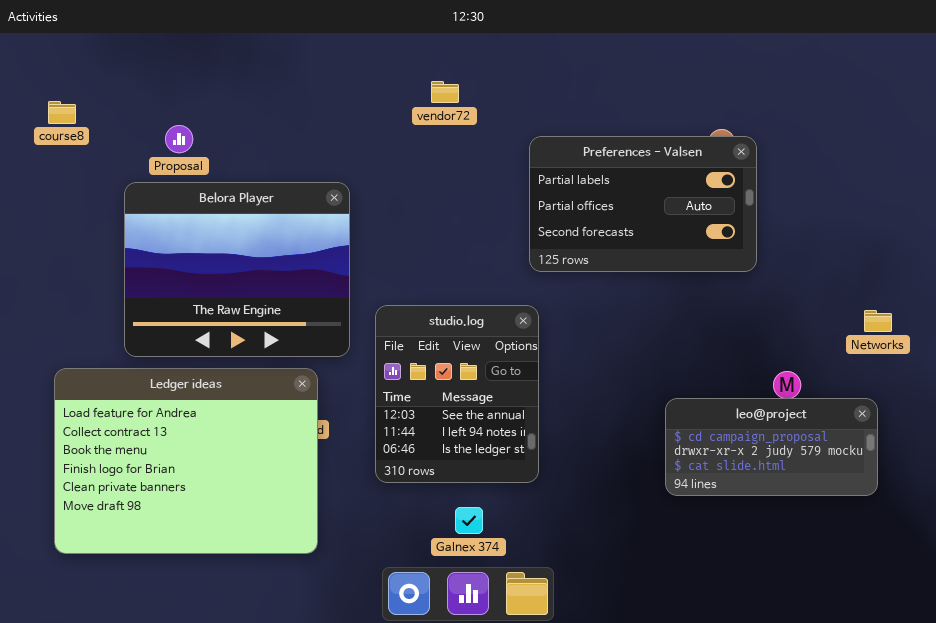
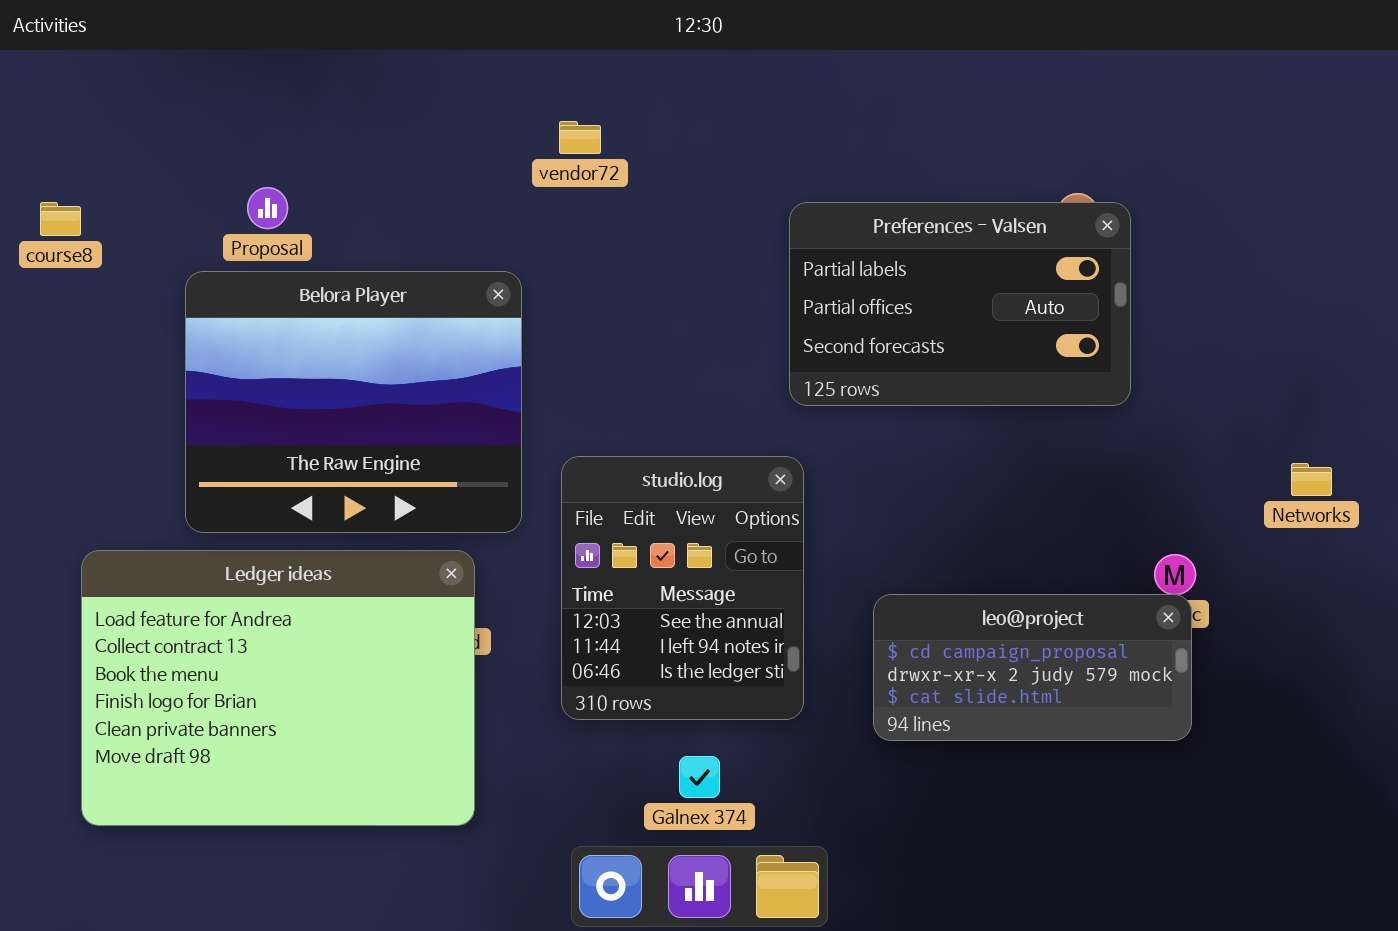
vendor72: [431,81,459,103] -> [559,121,601,154], moved
course8: [48,101,76,124] -> [40,202,81,236], moved
leo@project: [665,398,878,496] -> [873,594,1192,741], moved

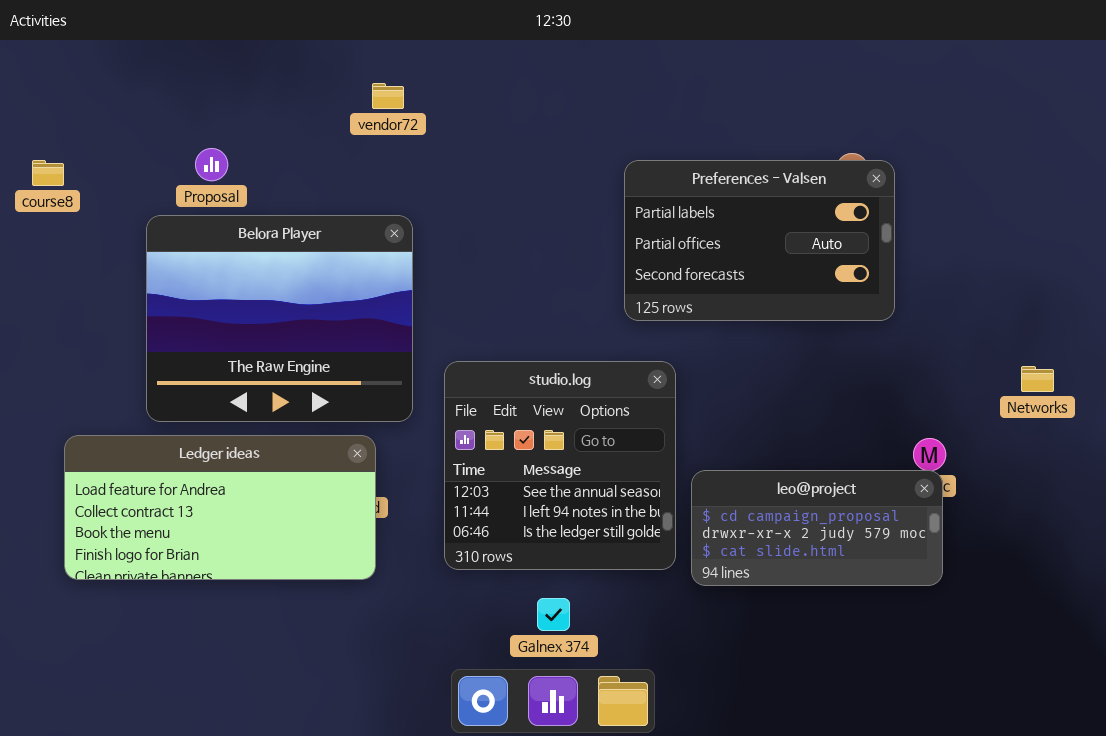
vendor72: [559,121,601,154] -> [372,83,404,109], moved
studio.log: [561,456,804,720] -> [444,361,676,570], resized
Ledger ideas: [81,550,475,826] -> [64,435,376,580], resized

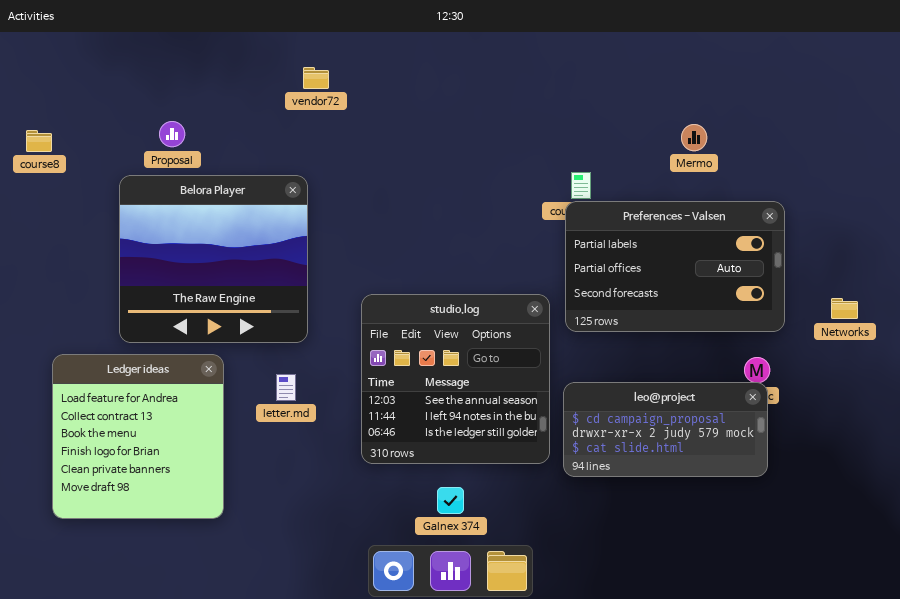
Preferences - Valsen: [624,160,895,321] -> [565,201,785,332], moved
Belora Player: [146,215,413,422] -> [119,175,308,343], resized
Ledger ideas: [64,435,376,580] -> [52,354,224,519], resized

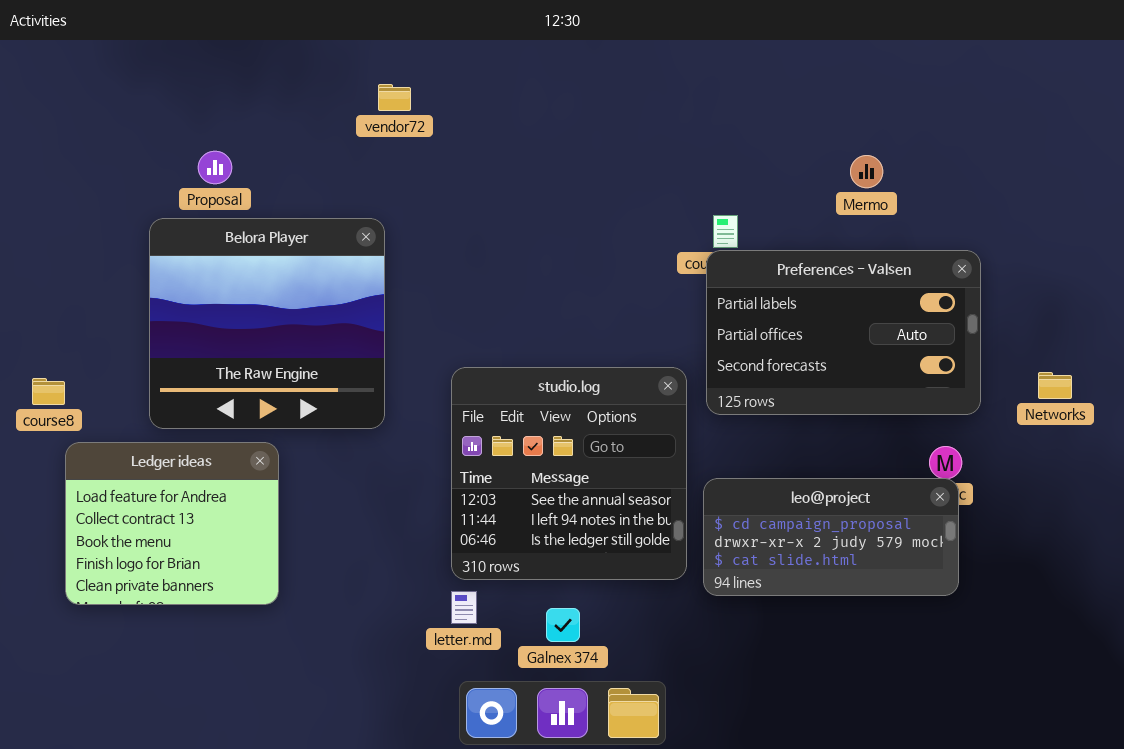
course8: [26,130,52,152] -> [32,378,65,405], moved
Ledger ideas: [52,354,224,519] -> [65,442,279,605], resized
letter.md: [276,374,296,401] -> [451,591,477,624], moved

